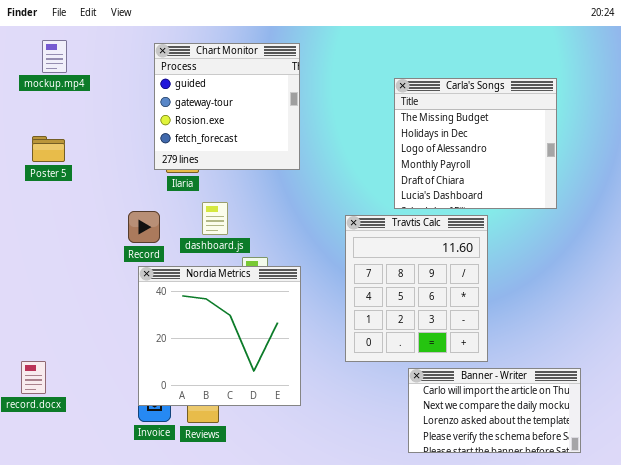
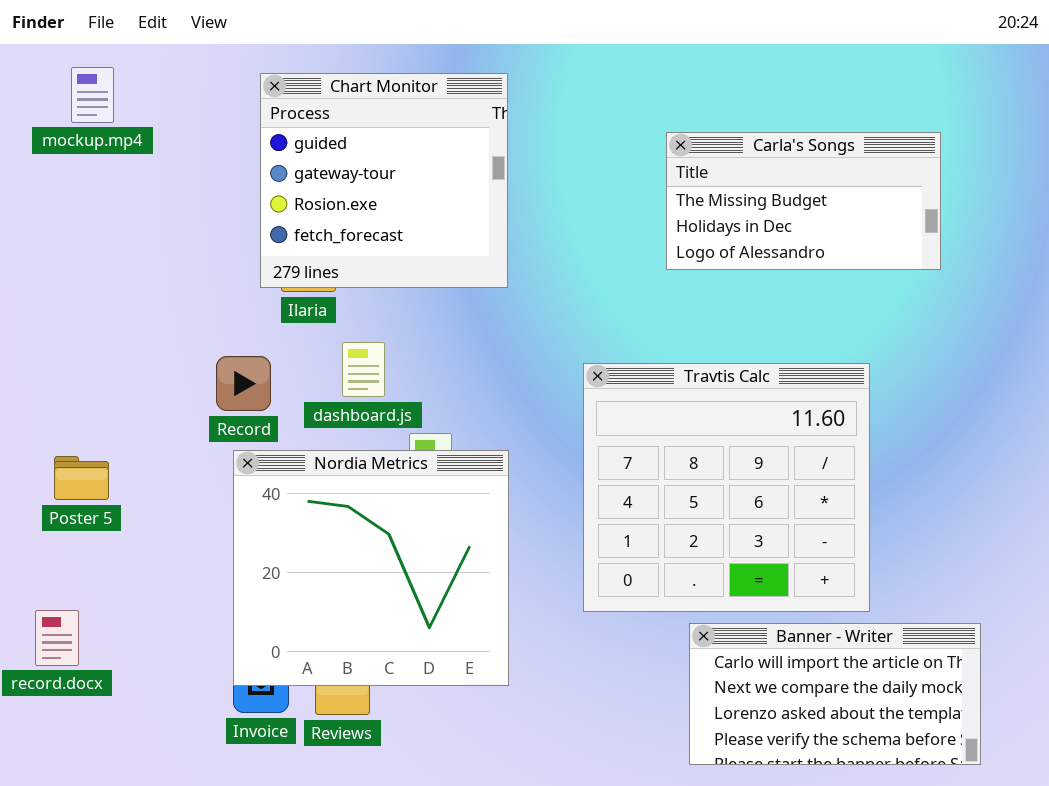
Carla's Songs: [394,78,557,209] -> [666,132,941,270], resized
Poster 5: [32,136,65,162] -> [54,456,109,500], moved
Travtis Calc: [345,215,488,362] -> [583,363,870,612], resized

